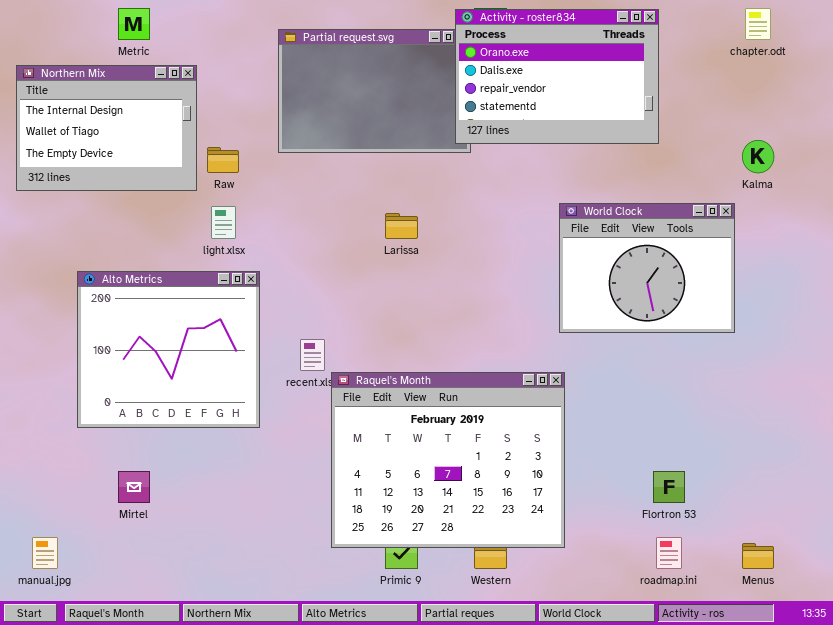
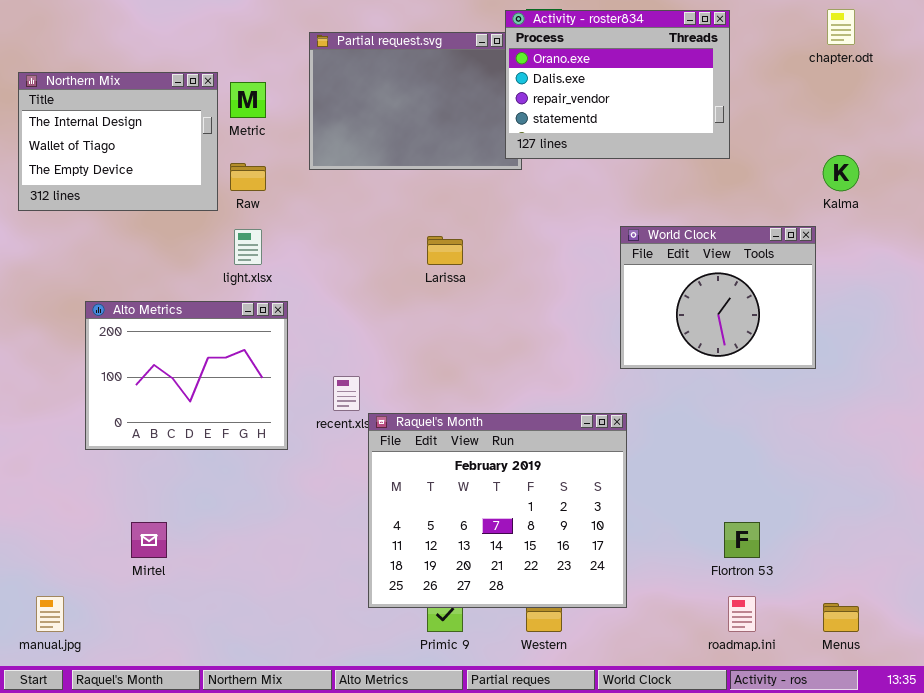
Metric: [118,8,150,40] -> [230,82,266,118], moved
Alto Metrics: [77,271,260,428] -> [85,301,288,450], resized

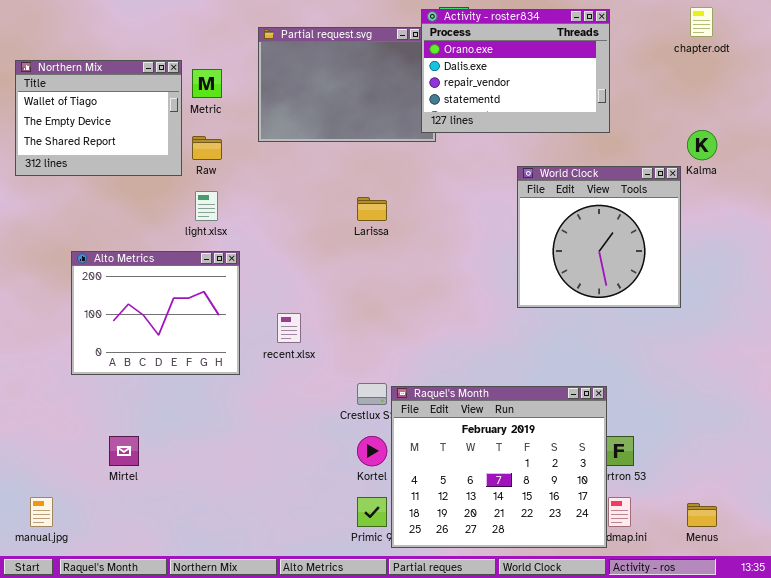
Northern Mix: [18,72,218,211] -> [15,60,182,176], scrolled down 1 row
World Clock: [620,226,816,369] -> [517,166,681,308], resized
Raquel's Month: [368,413,627,608] -> [391,386,607,548], moved

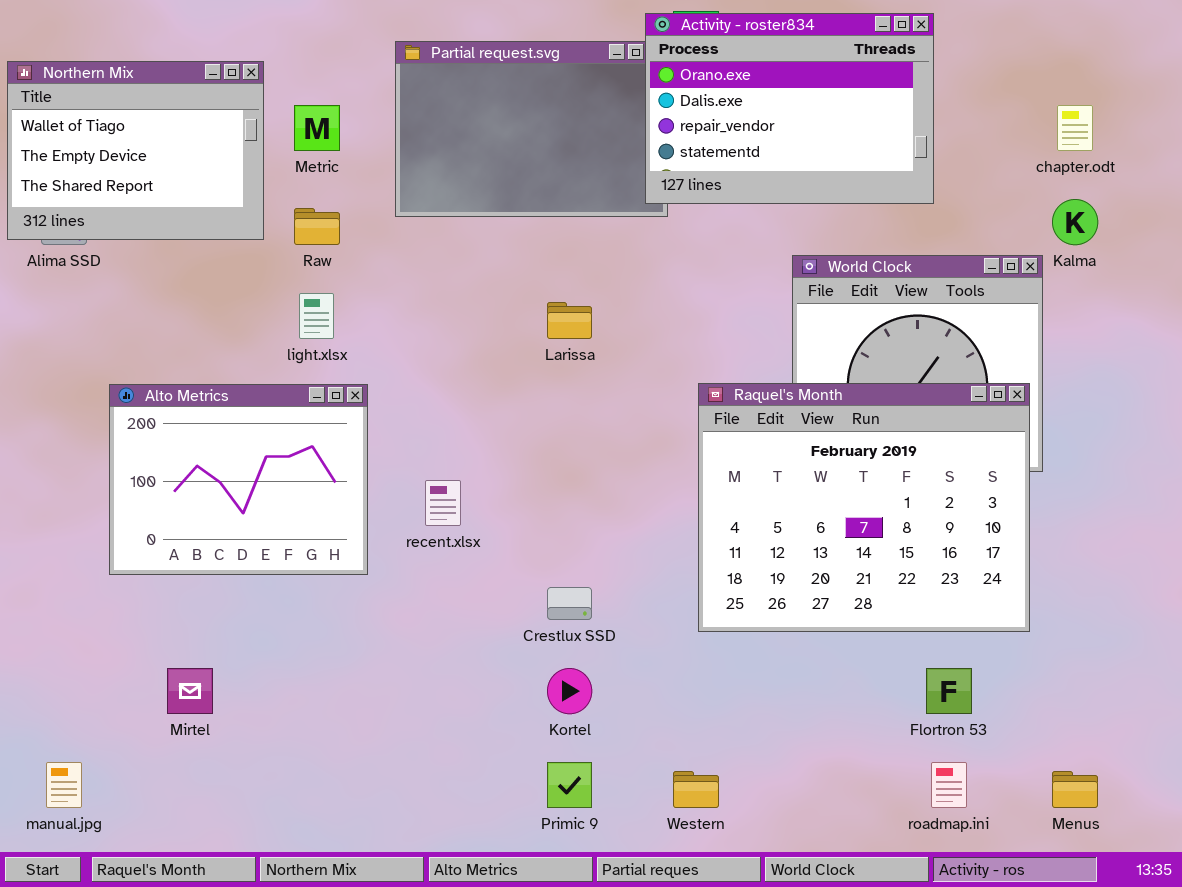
chapter.odt: [690,7,713,37] -> [1057,105,1093,151], moved
Northern Mix: [15,60,182,176] -> [7,61,264,240], moved
Raquel's Month: [391,386,607,548] -> [698,383,1030,632], moved

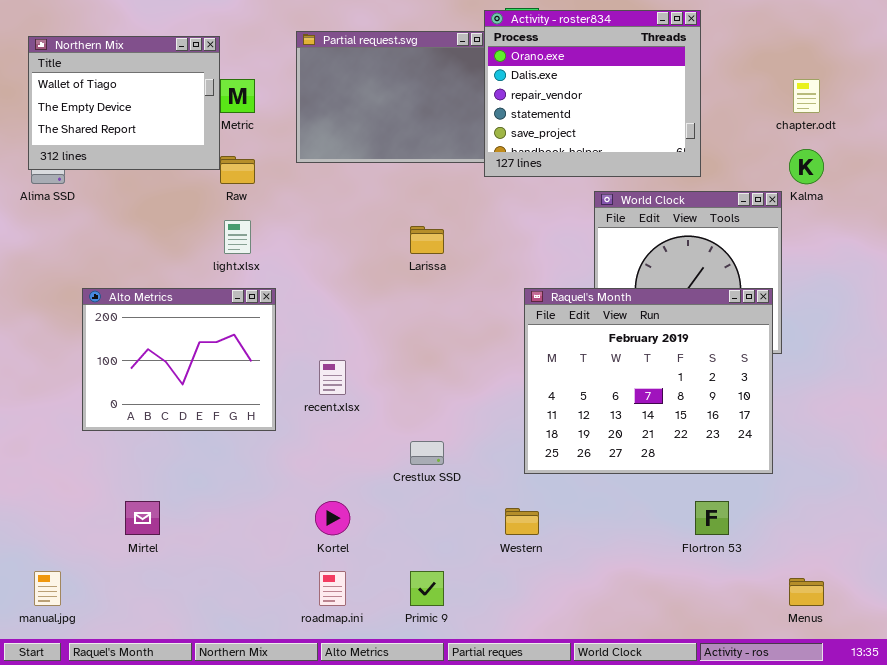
Activity - roster834: [645,13,934,204] -> [484,10,701,177], resized
Northern Mix: [7,61,264,240] -> [28,36,220,170], moved
Kortel: [547,668,592,714] -> [315,501,350,535], moved
roadmap.ini: [931,762,967,808] -> [319,571,346,606], moved
Western: [673,771,719,808] -> [505,508,539,535], moved

